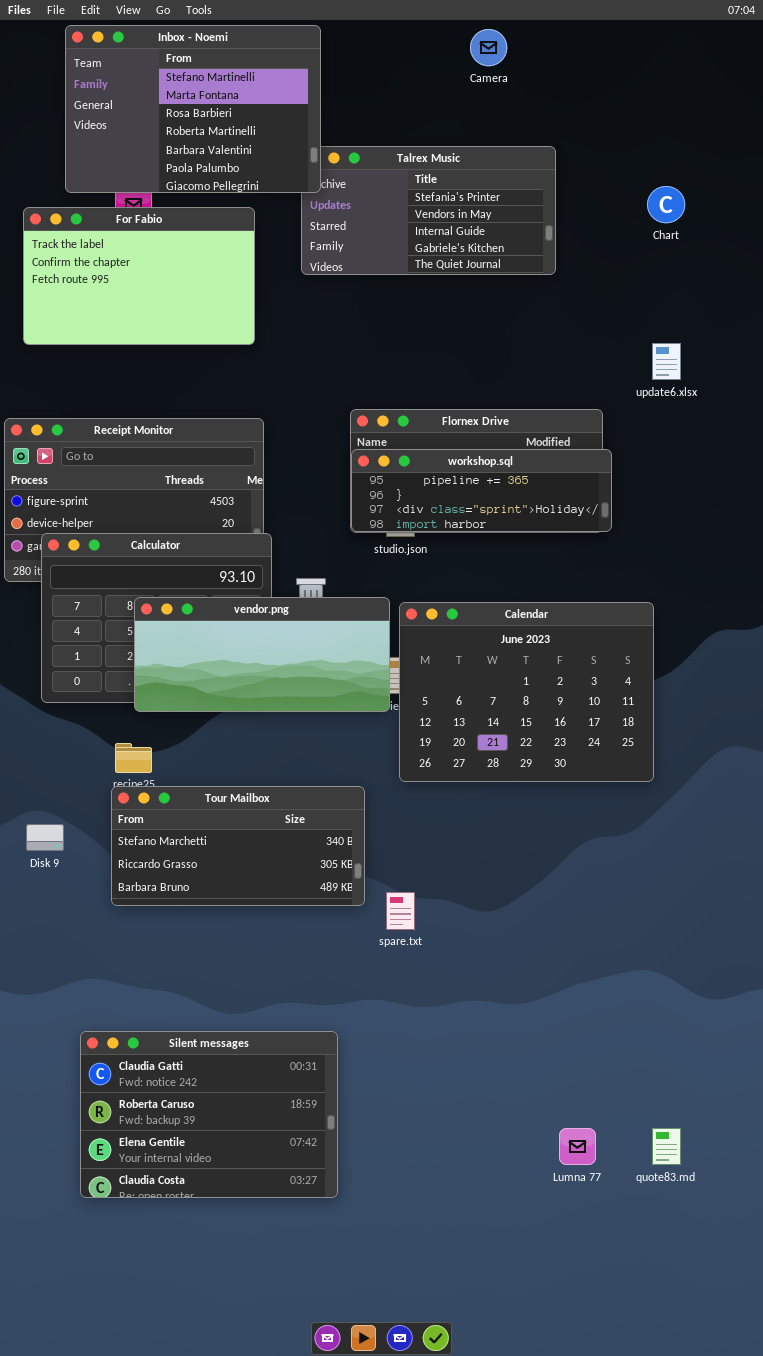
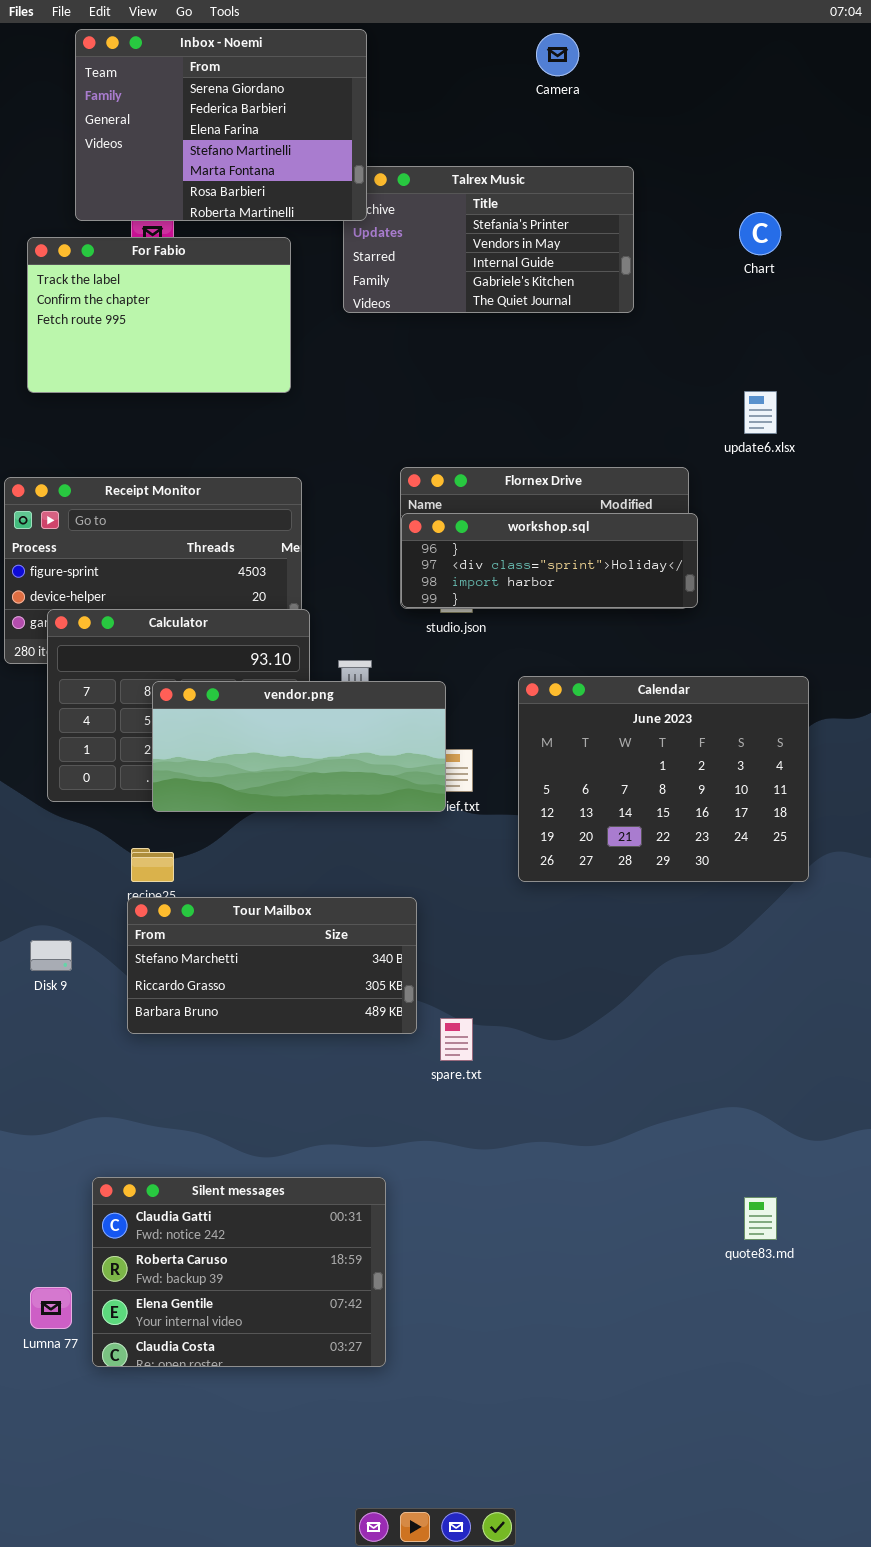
Inbox - Noemi: [65,25,321,193] -> [75,29,367,221], scrolled up 3 rows
workshop.sql: [351,449,612,532] -> [401,513,698,608], scrolled down 1 row
Calendar: [399,602,654,782] -> [518,676,809,882], moved
Lumna 77: [559,1128,596,1165] -> [30,1287,72,1329], moved
quote83.md: [652,1128,681,1165] -> [744,1197,777,1240], moved

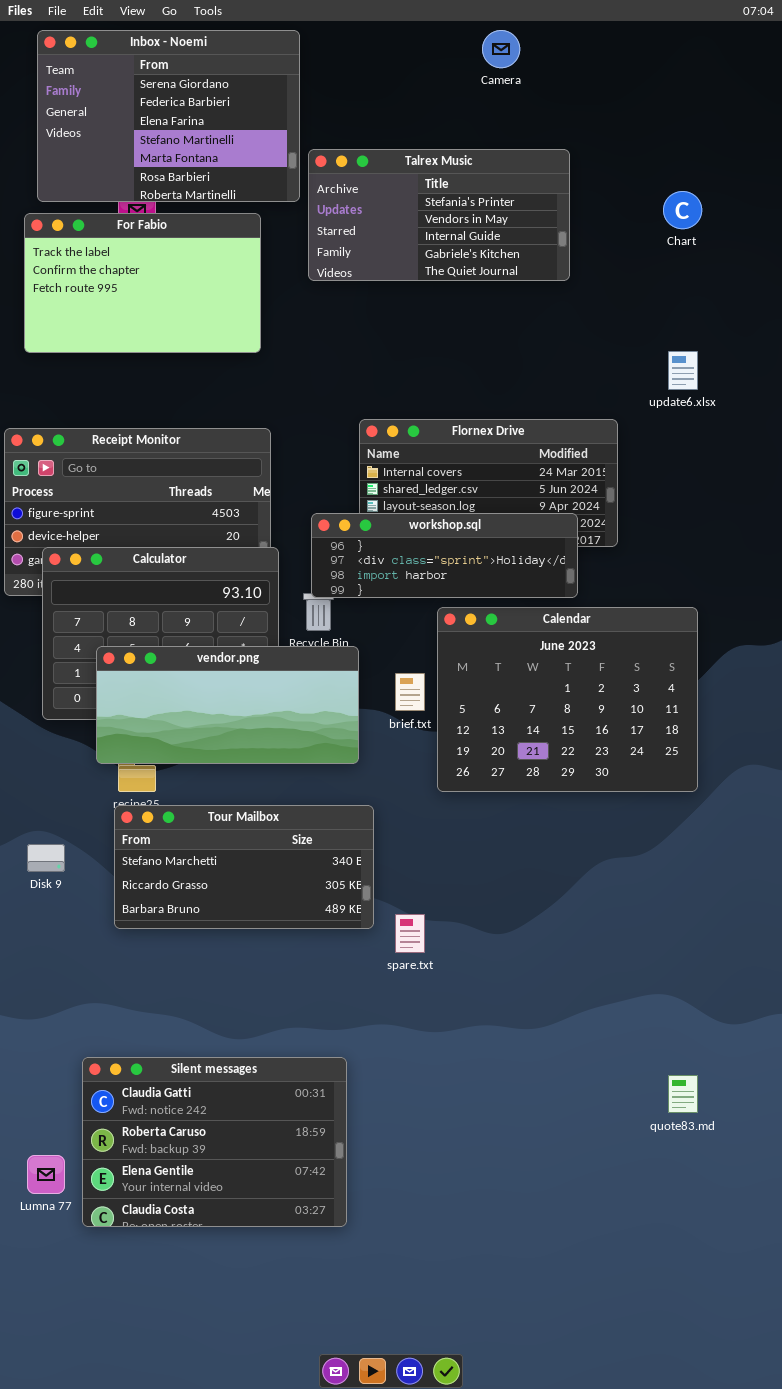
Inbox - Noemi: [75,29,367,221] -> [37,30,300,202], moved
workshop.sql: [401,513,698,608] -> [311,513,578,598], moved
Calendar: [518,676,809,882] -> [437,607,698,792], moved
vendor.png: [152,681,446,812] -> [96,646,359,764], moved

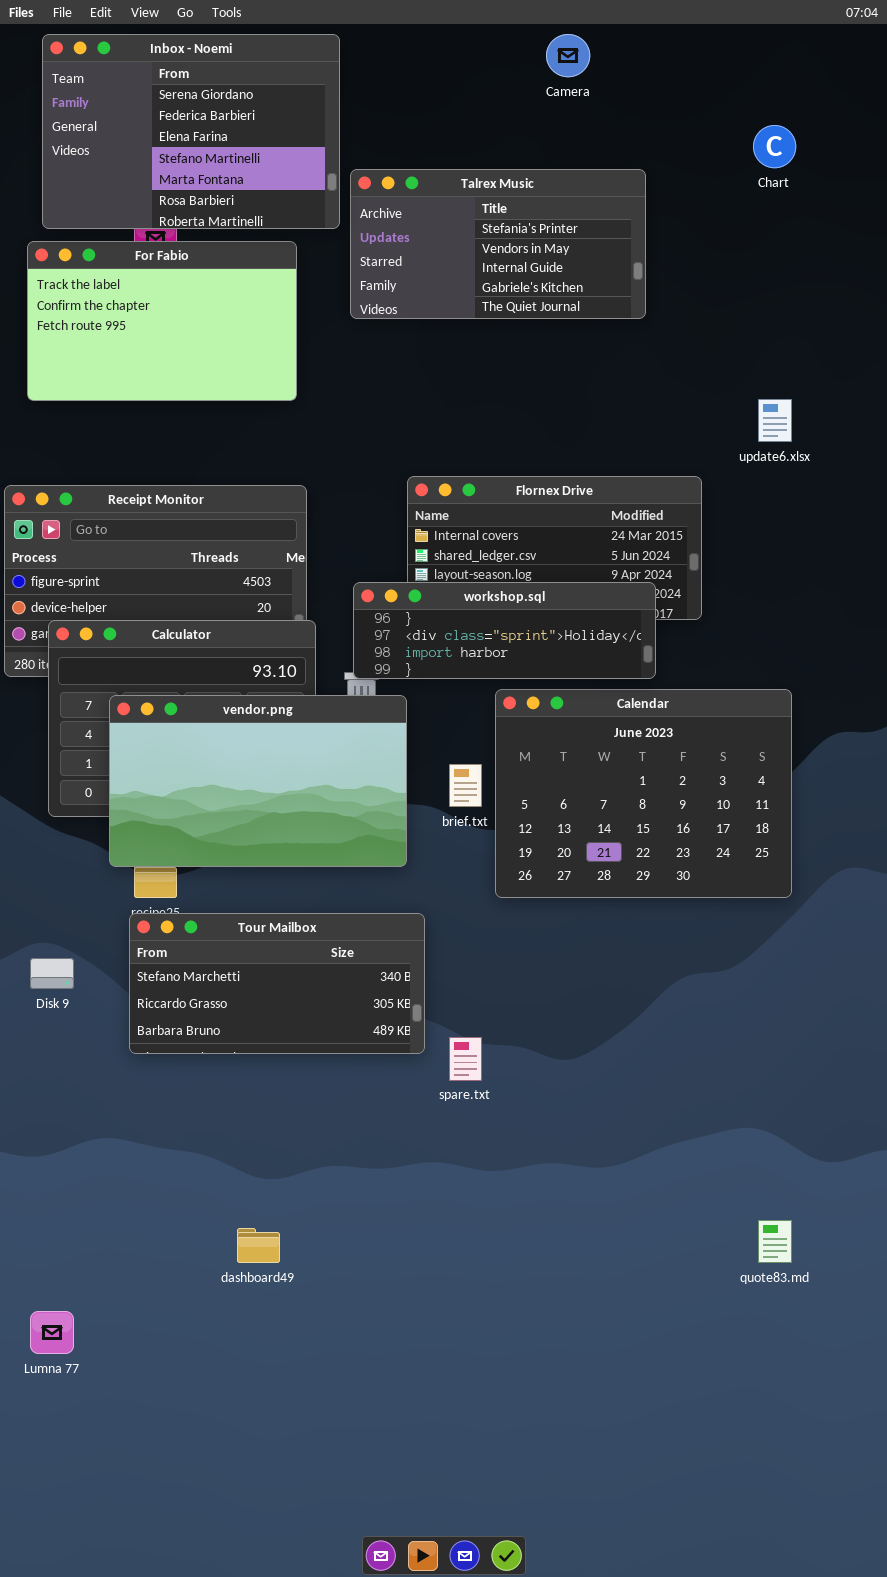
Chart: [663,191,702,229] -> [753,125,796,168], moved
vendor.png: [96,646,359,764] -> [109,695,407,867], resized
Silent messages: [82,1057,347,1227] -> none, closed

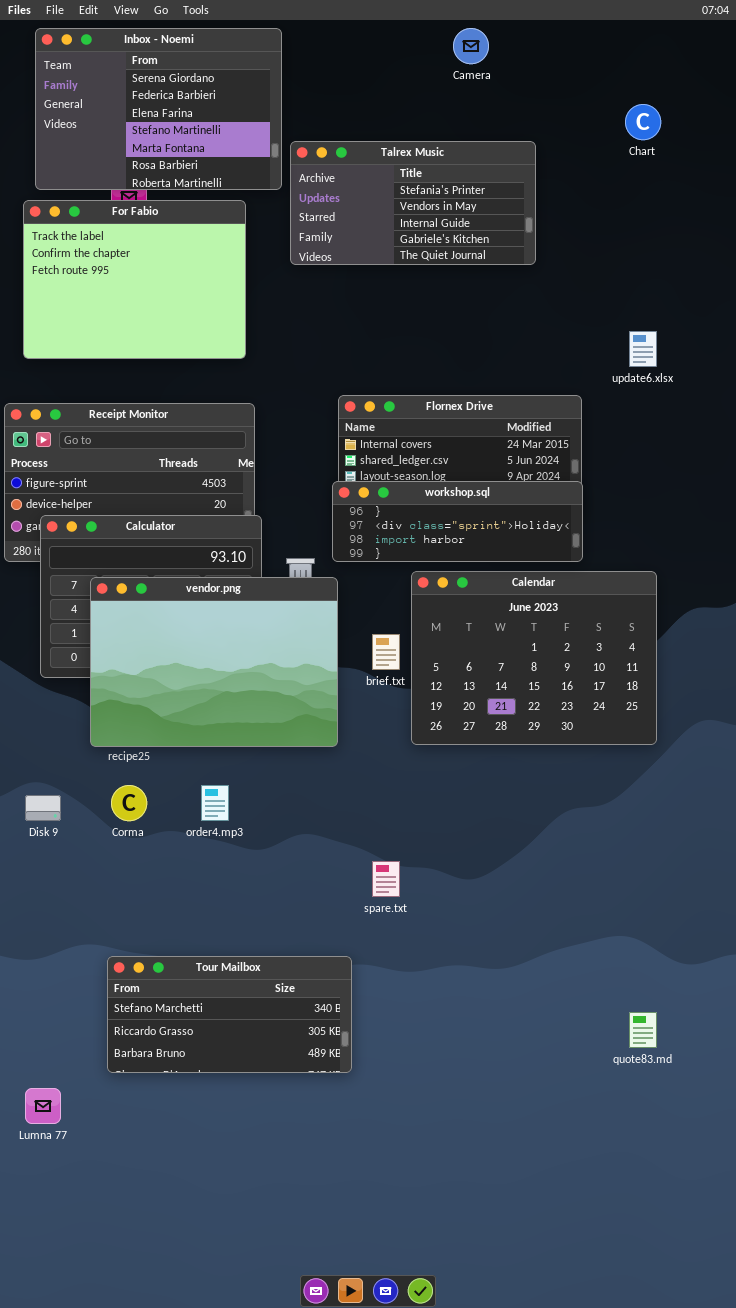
For Fabio: [27,241,297,401] -> [23,200,246,359], resized
workshop.sql: [353,582,656,679] -> [332,481,583,562], moved
vendor.png: [109,695,407,867] -> [90,577,338,747], resized
Tour Mailbox: [129,913,425,1054] -> [107,956,352,1073], moved

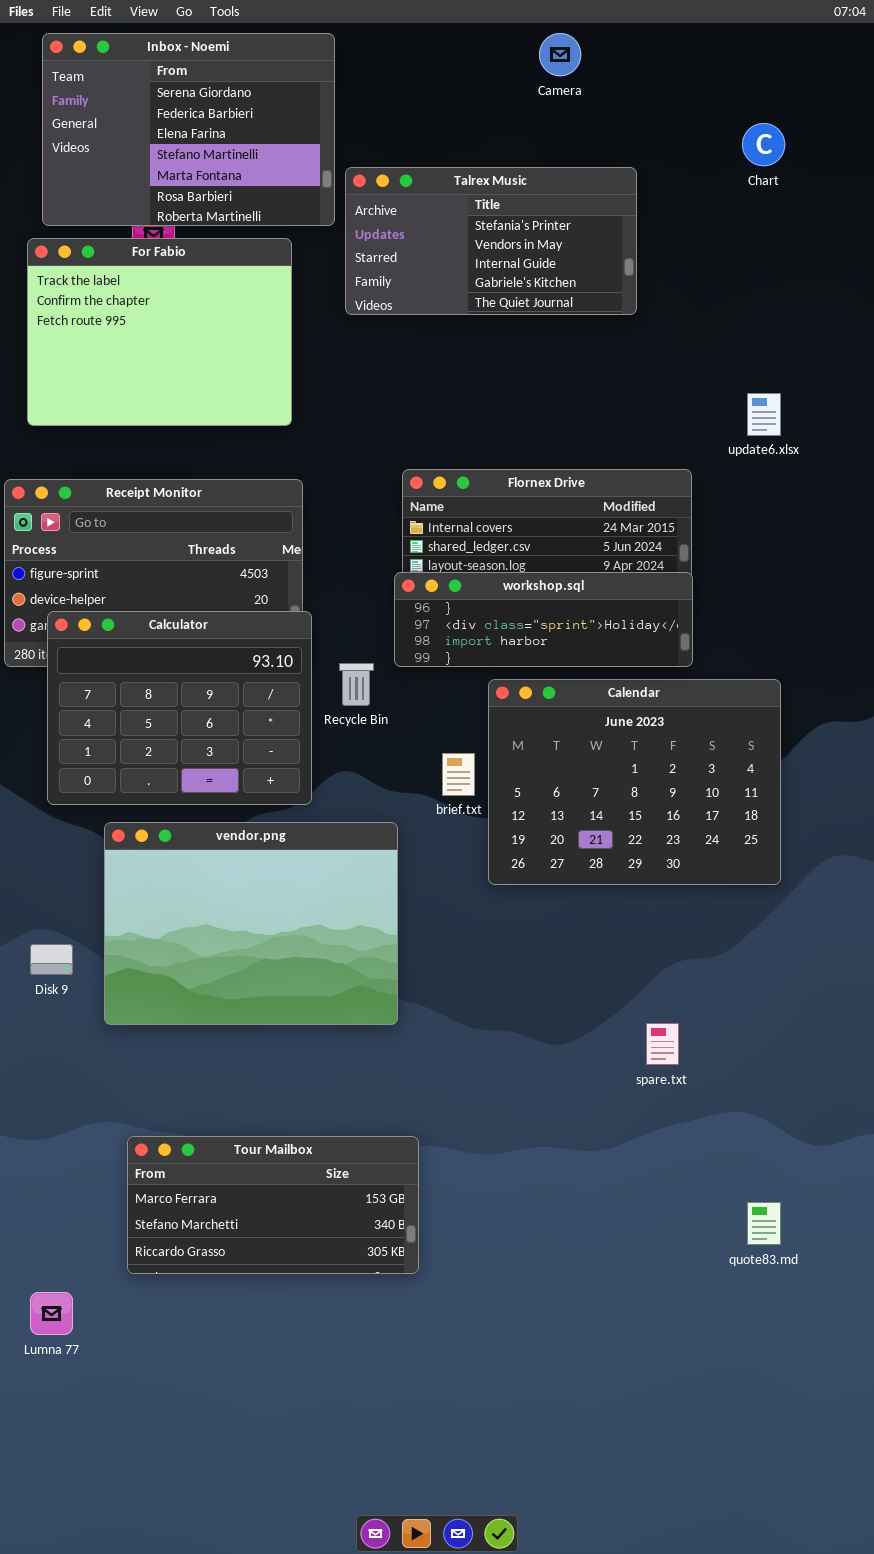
vendor.png: [90,577,338,747] -> [104,822,398,1025], moved
spare.txt: [372,861,400,897] -> [646,1023,679,1065], moved
Tour Mailbox: [107,956,352,1073] -> [127,1136,419,1274], scrolled up 1 row

